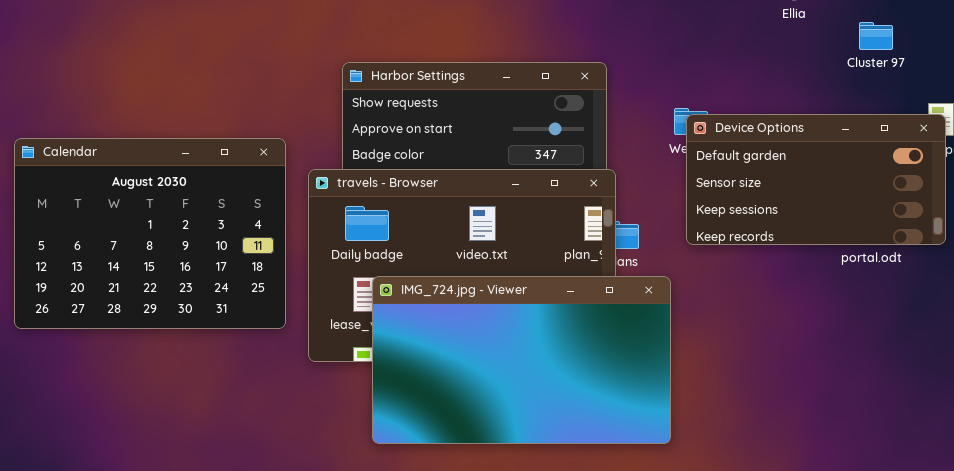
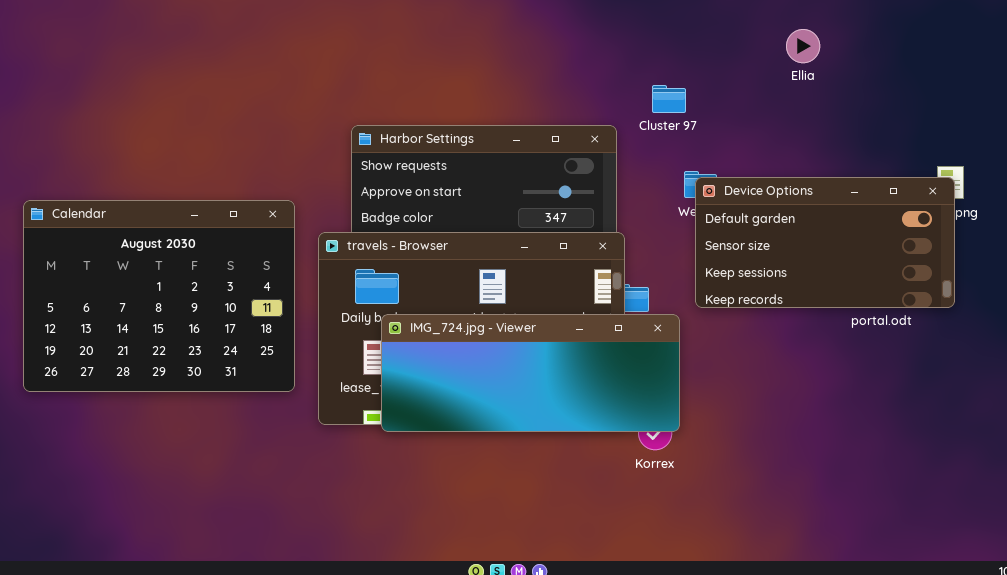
Cluster 97: [859,22,893,50] -> [652,85,686,113], moved
IMG_724.jpg - Viewer: [372,276,671,444] -> [381,314,680,432], moved, resized

